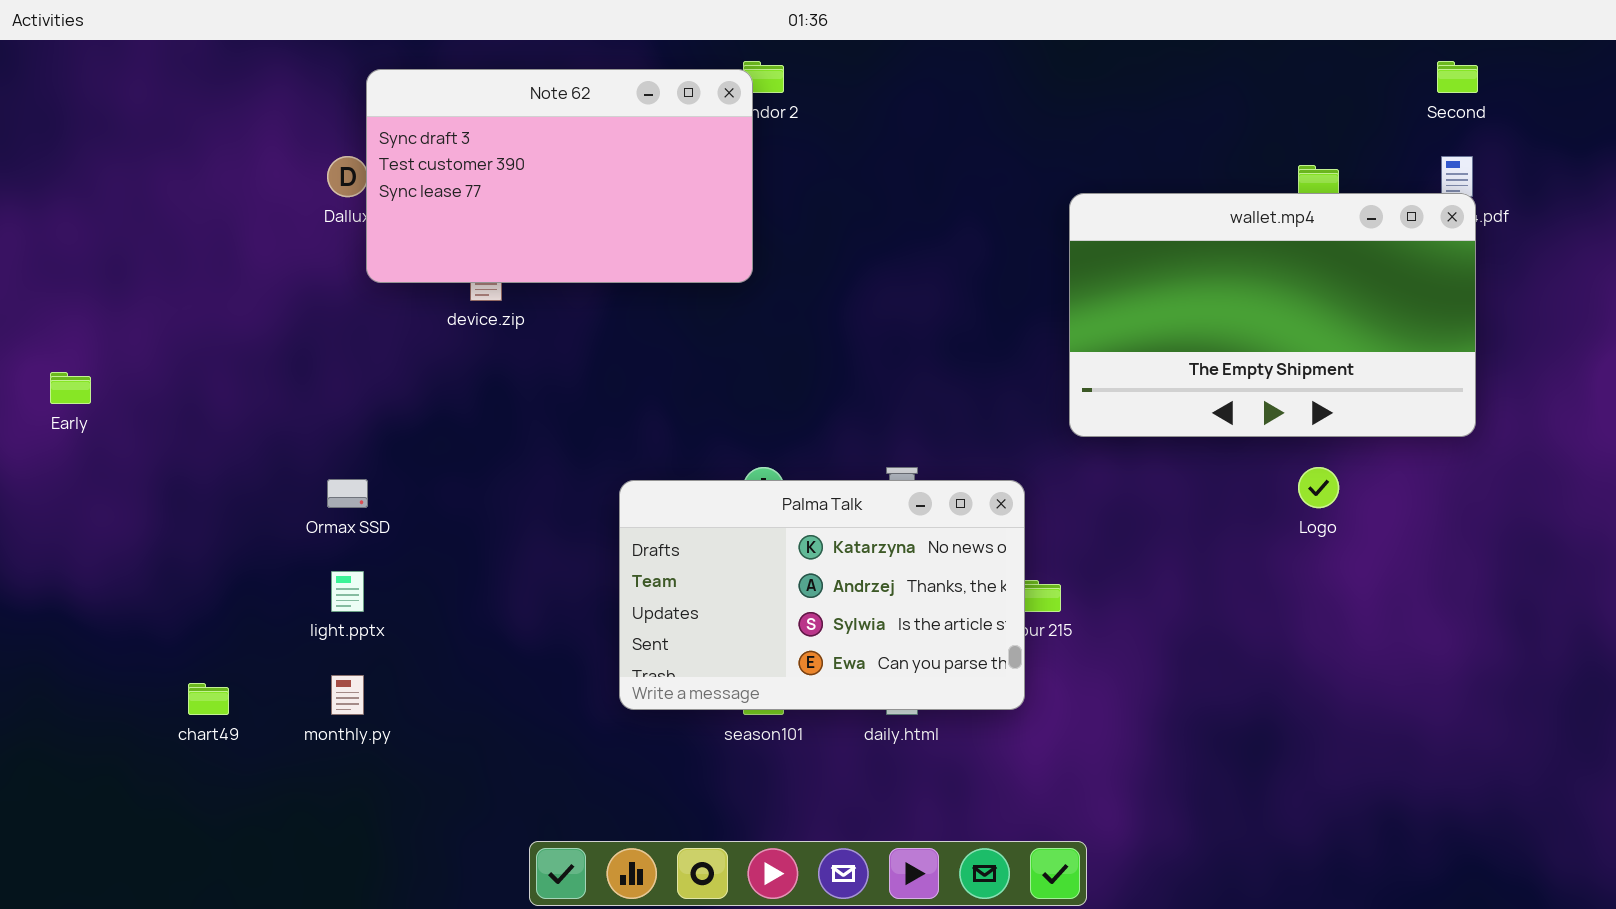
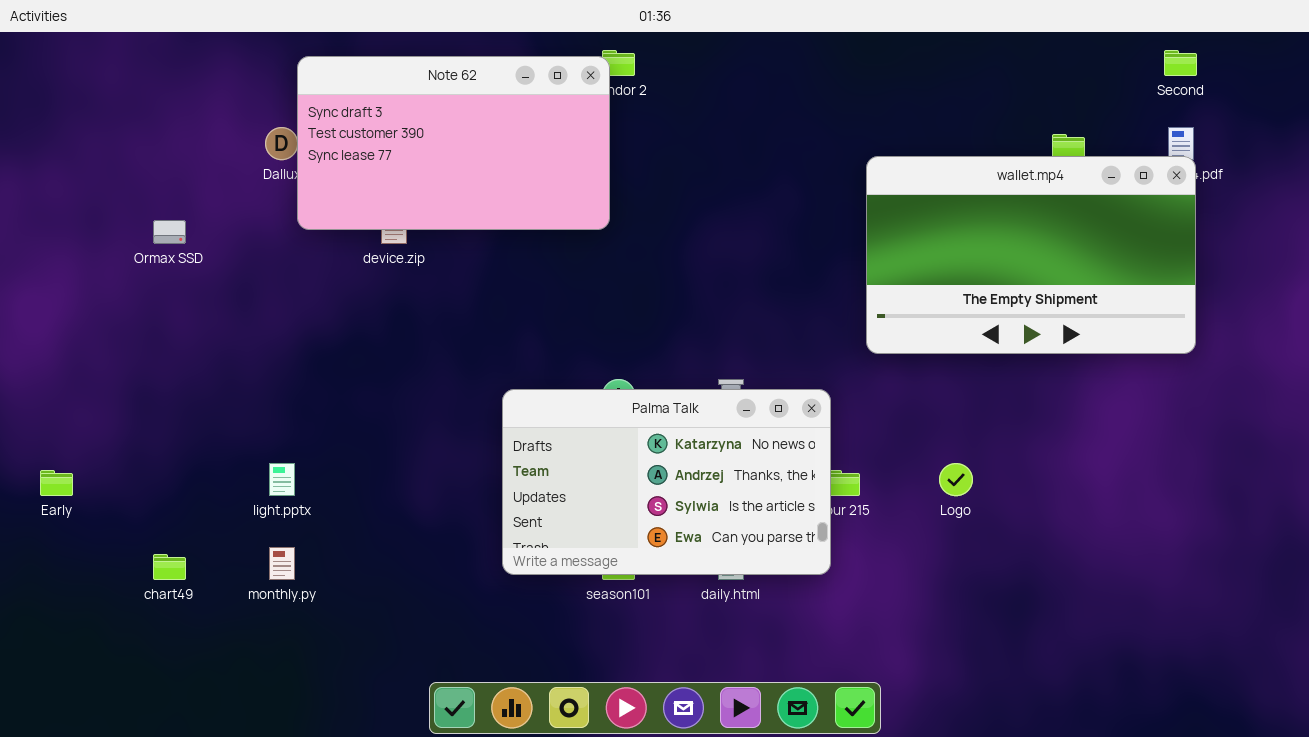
Early: [50,372,91,404] -> [40,470,73,496], moved
Logo: [1298,467,1339,508] -> [939,463,973,496], moved
Ormax SSD: [327,479,368,508] -> [153,220,186,244], moved

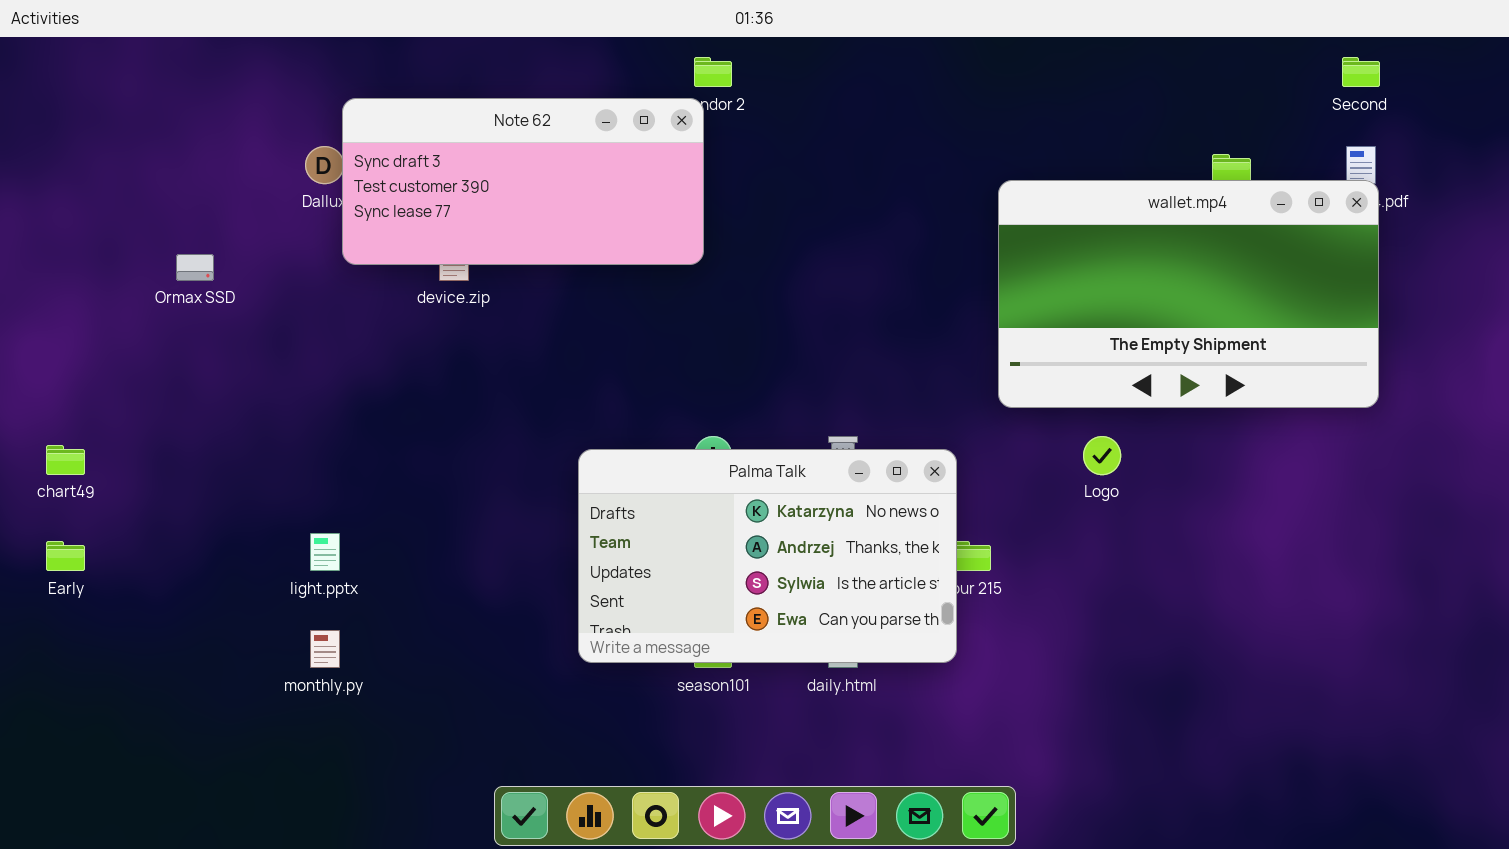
Note 62: [297,56,610,230] -> [342,98,704,265], resized
Logo: [939,463,973,496] -> [1083,436,1121,475], moved
chart49: [153,554,186,580] -> [46,445,85,475], moved

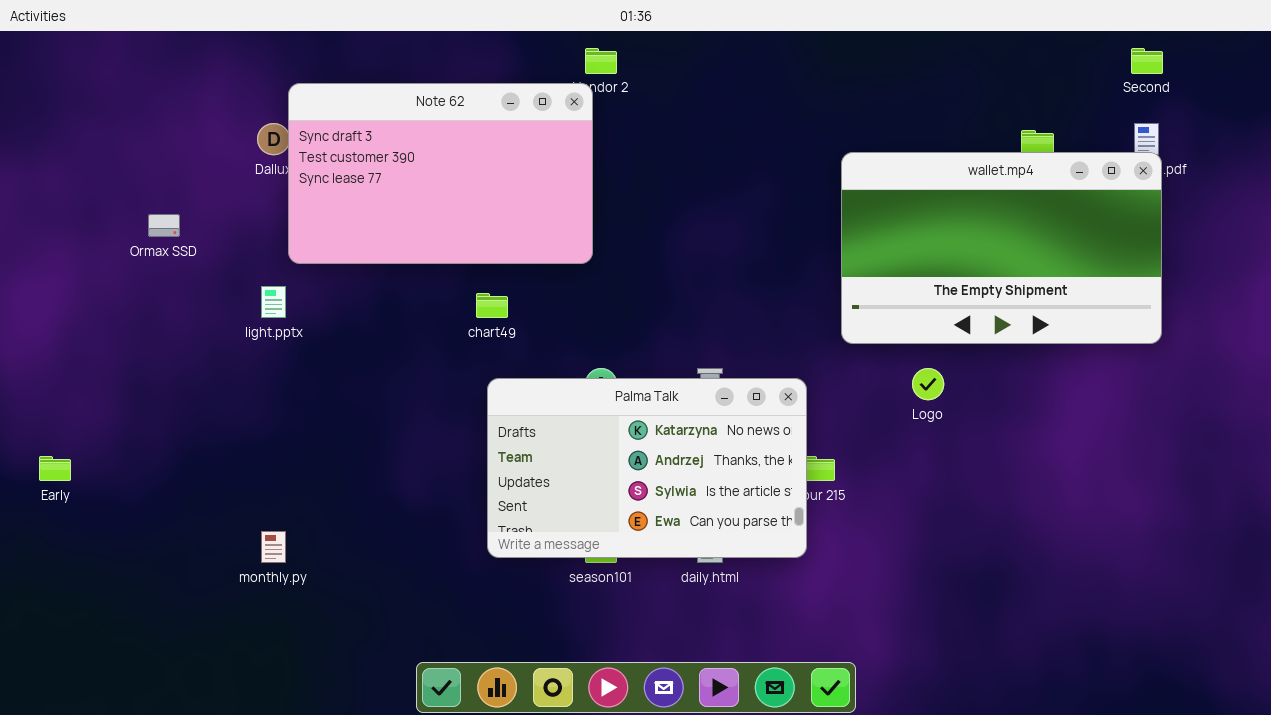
Note 62: [342,98,704,265] -> [288,83,593,264], resized
chart49: [46,445,85,475] -> [476,293,508,318], moved
light.pptx: [310,533,340,571] -> [261,286,286,318], moved

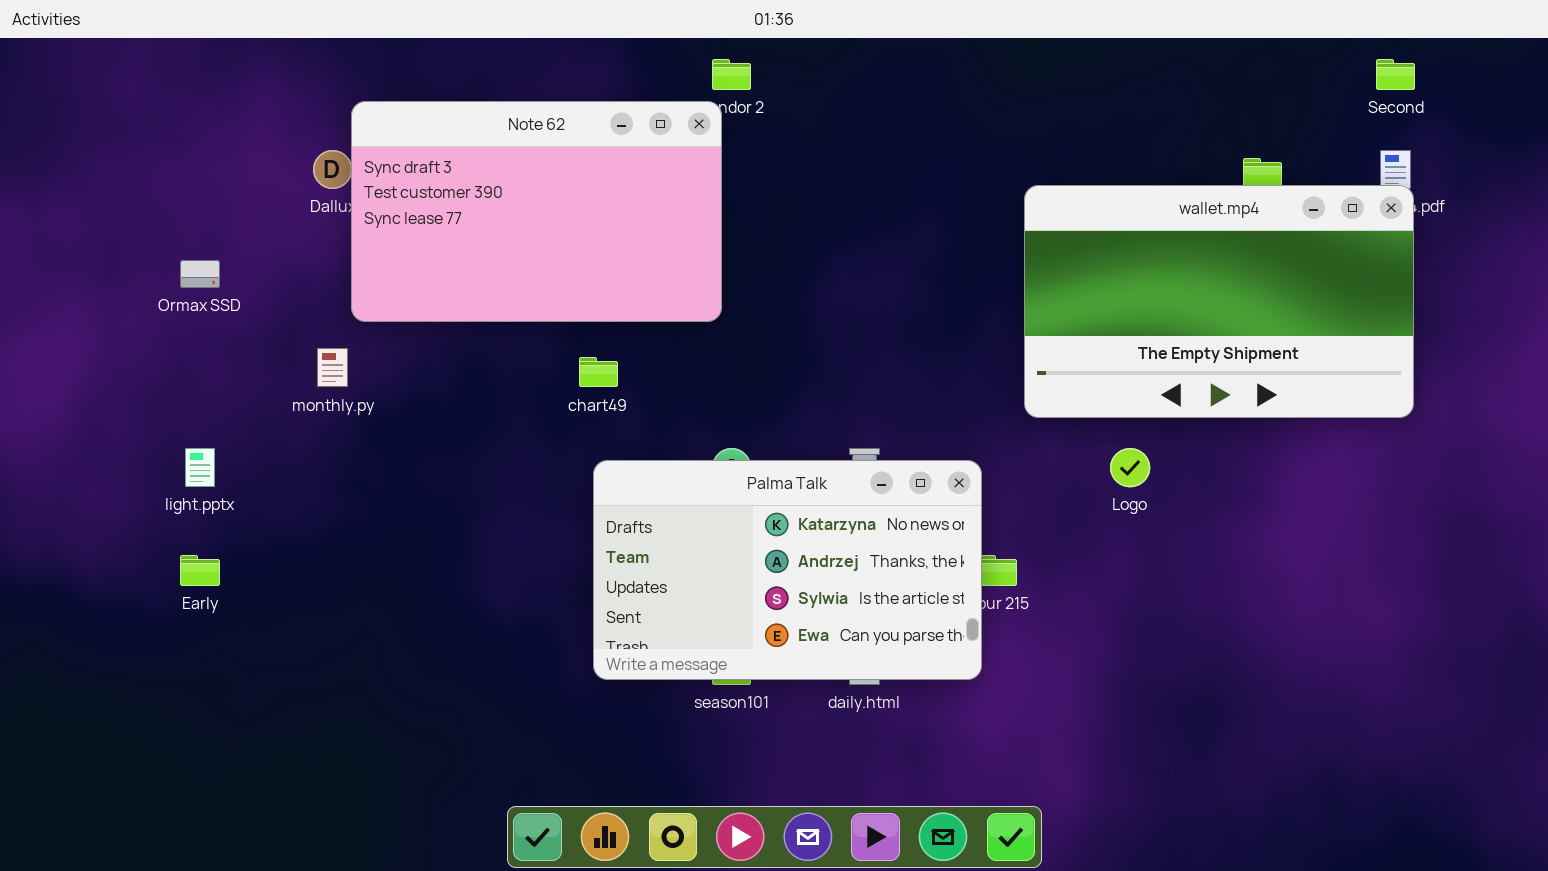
light.pptx: [261,286,286,318] -> [185,448,215,487], moved
Early: [39,456,71,481] -> [180,555,220,586], moved
monthly.py: [261,531,286,563] -> [317,348,348,387], moved

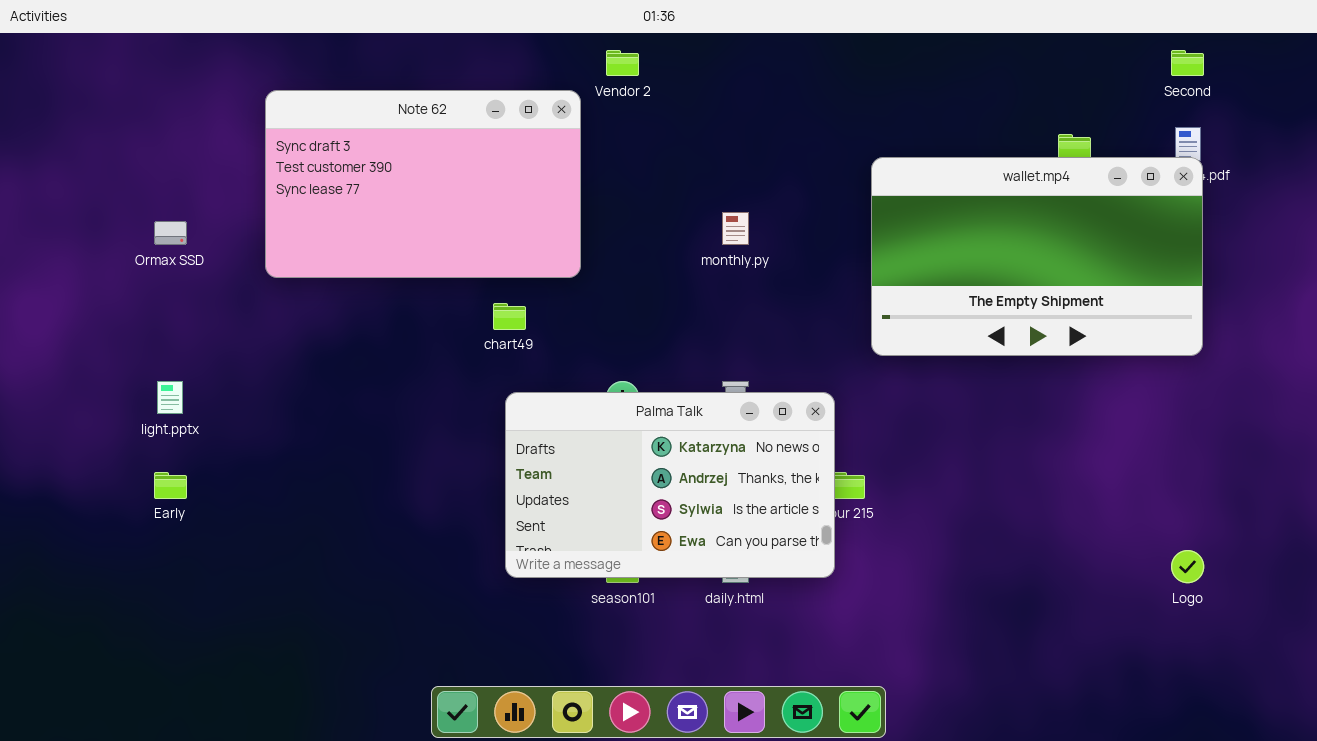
Note 62: [351,101,722,322] -> [265,90,581,278], moved
monthly.py: [317,348,348,387] -> [722,212,749,245], moved
Logo: [1110,448,1150,487] -> [1171,550,1204,583], moved

